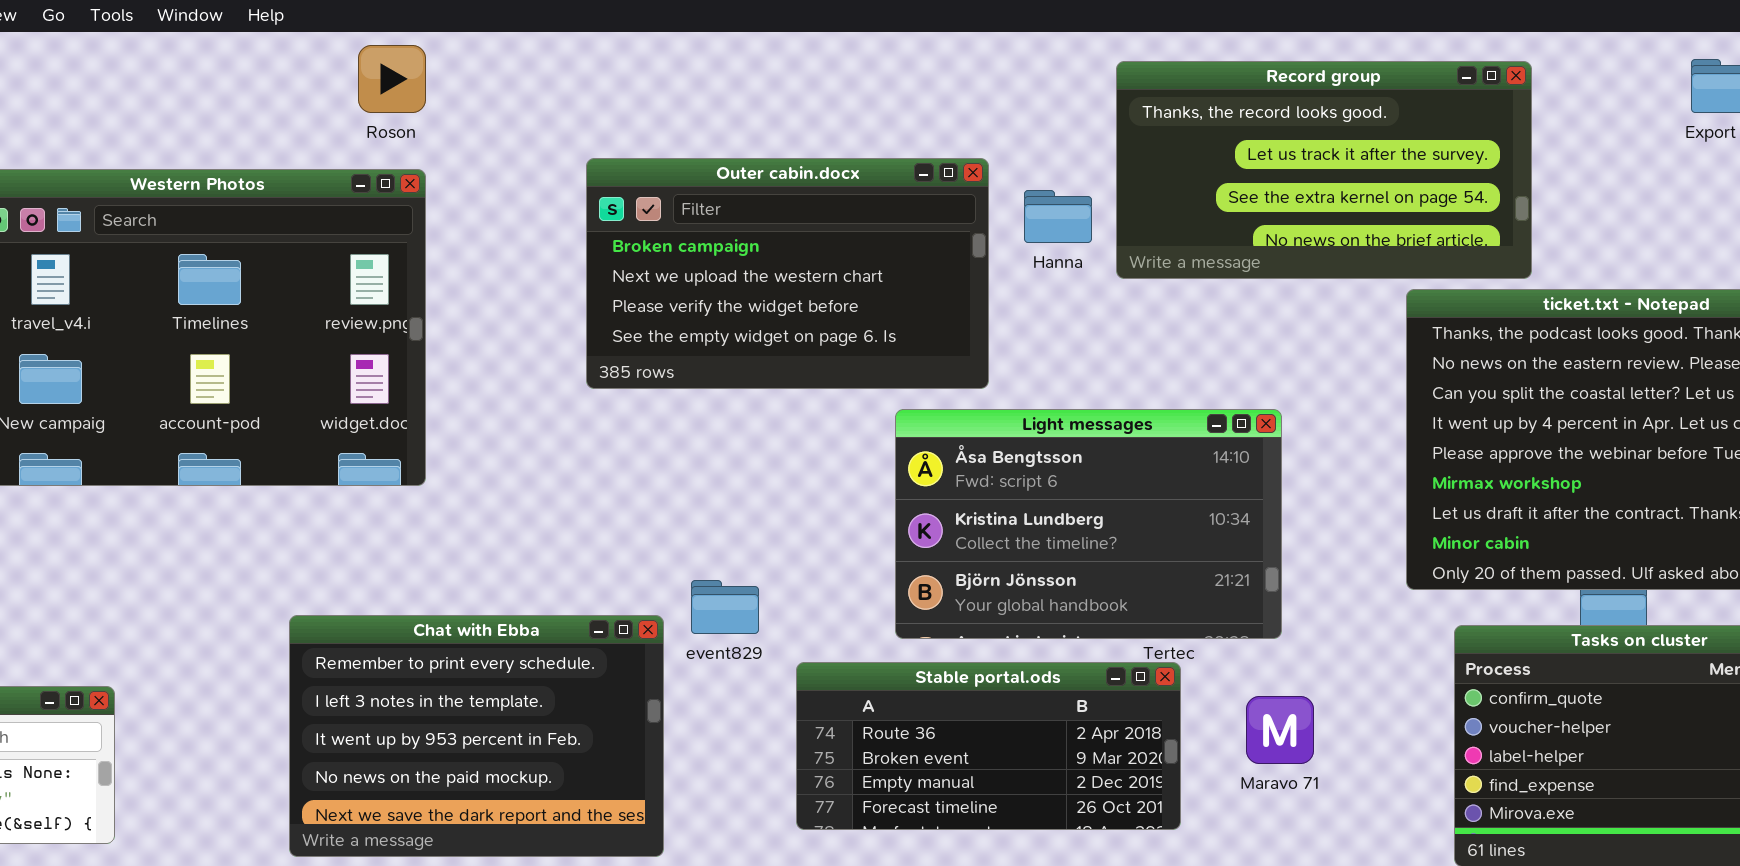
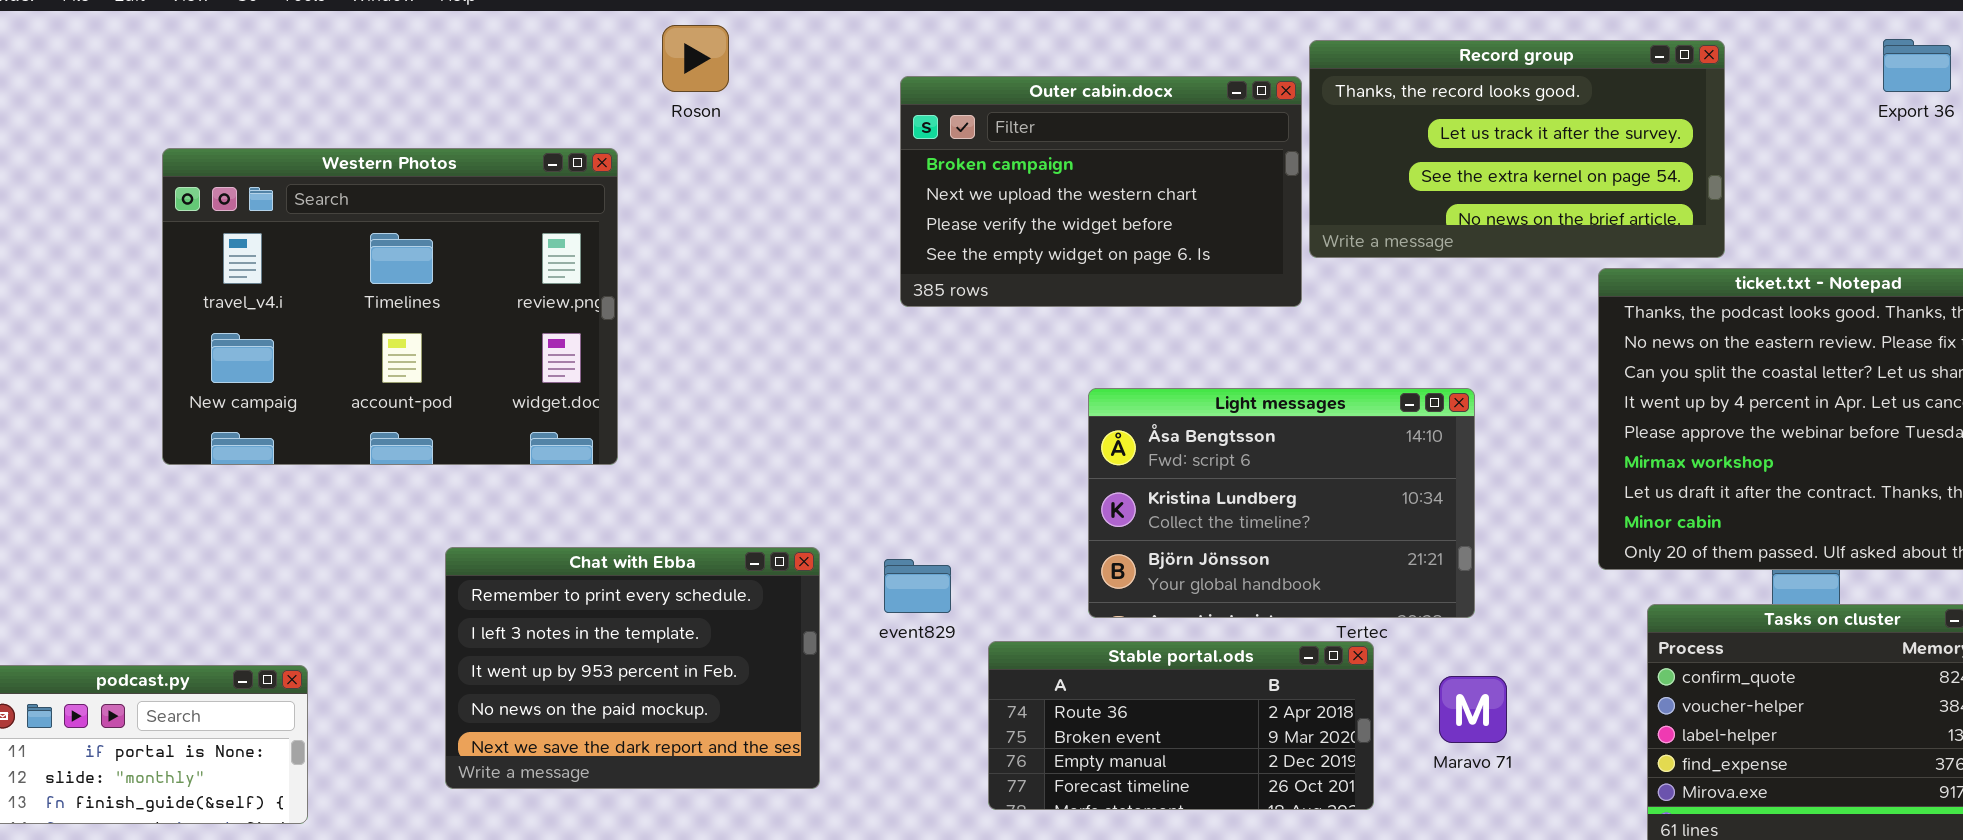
Roson: [358,45,426,113] -> [662,25,729,92], moved
Outer cabin.docx: [586,158,989,389] -> [900,76,1302,307], moved
Chat with Ebba: [289,615,664,857] -> [445,547,820,789], moved

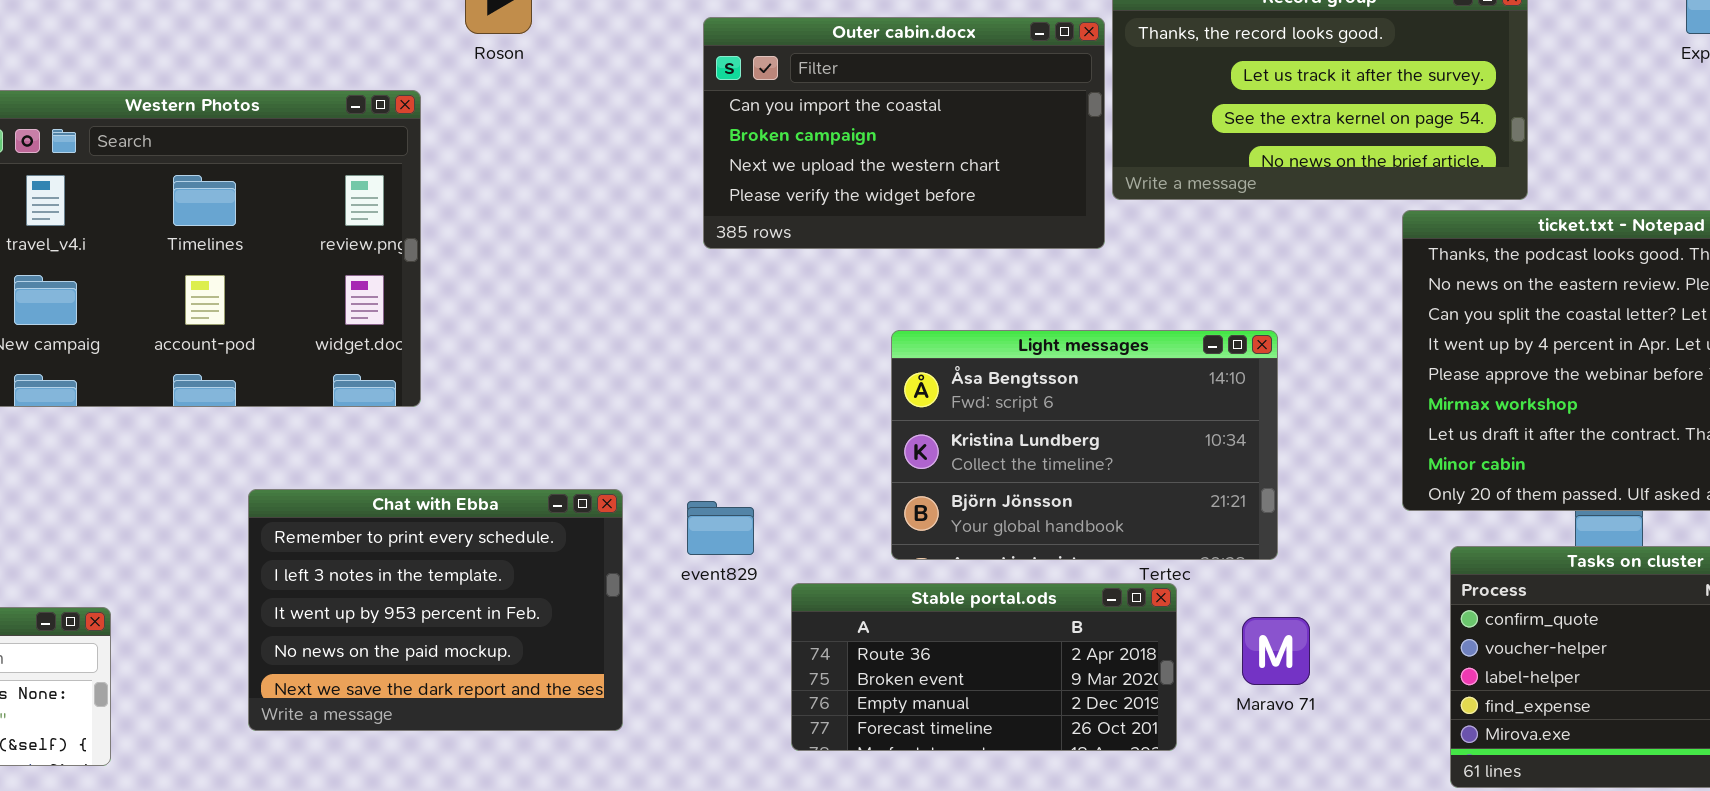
Outer cabin.docx: [900,76,1302,307] -> [703,17,1105,249], scrolled up 1 row

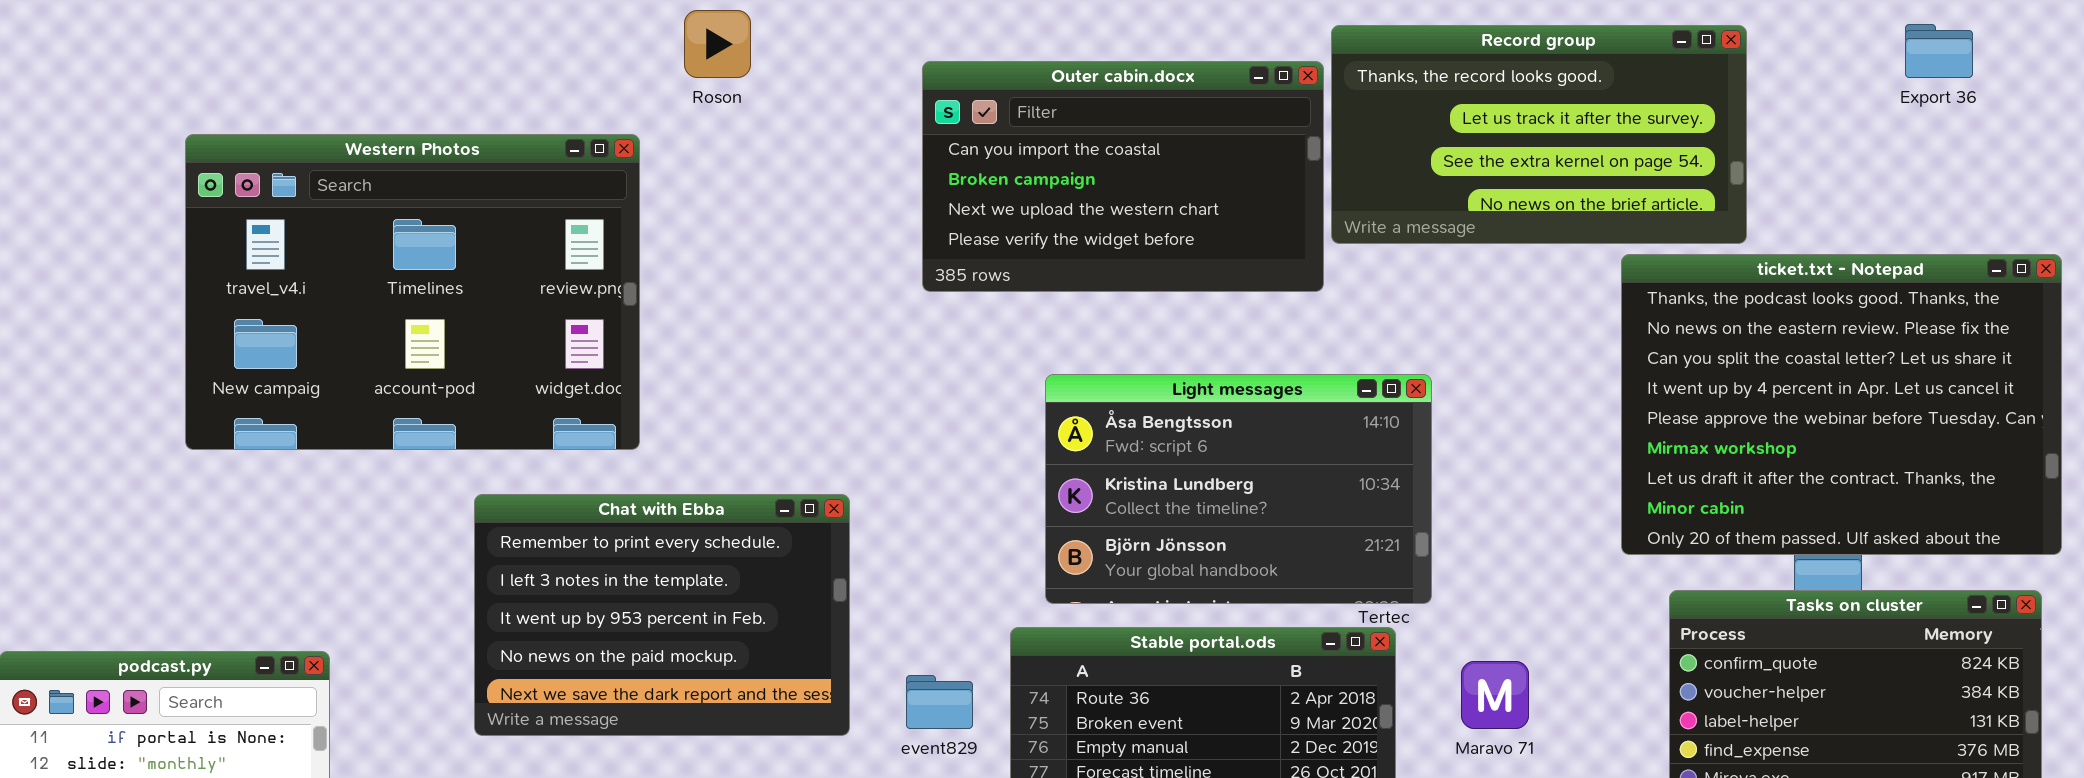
Light messages: [891,330,1278,560] -> [1045,374,1432,604], moved
Chat with Ebba: [248,489,623,731] -> [474,494,850,736], moved
event829: [687,501,754,555] -> [906,675,973,729], moved

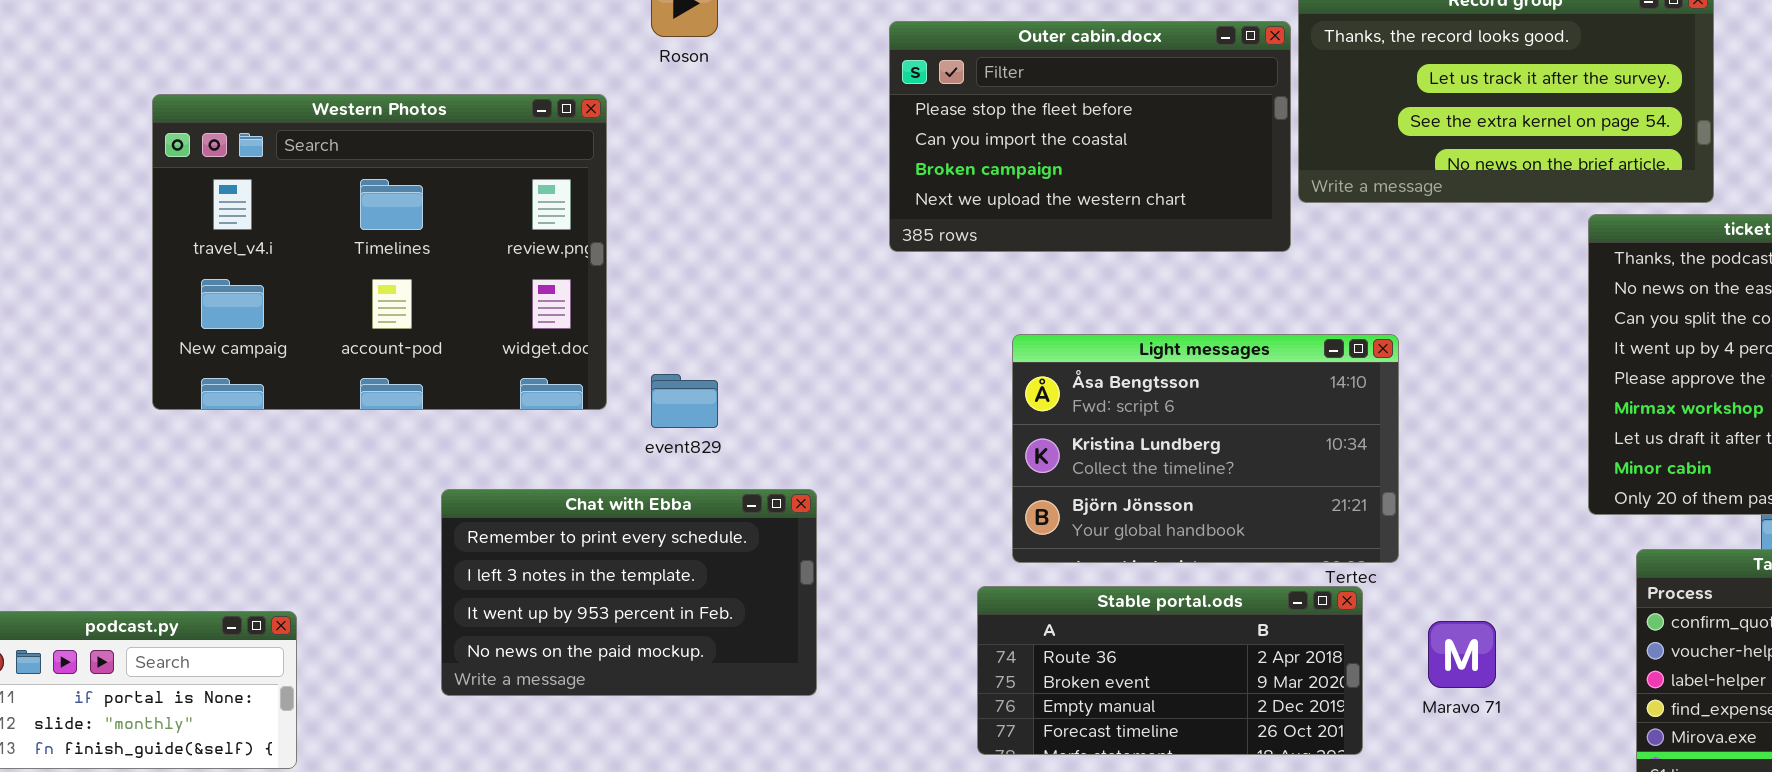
Outer cabin.docx: [922,61,1324,292] -> [889,21,1291,252], scrolled up 1 row
Chat with Ebba: [474,494,850,736] -> [441,489,817,696], resized
event829: [906,675,973,729] -> [651,374,718,428], moved

